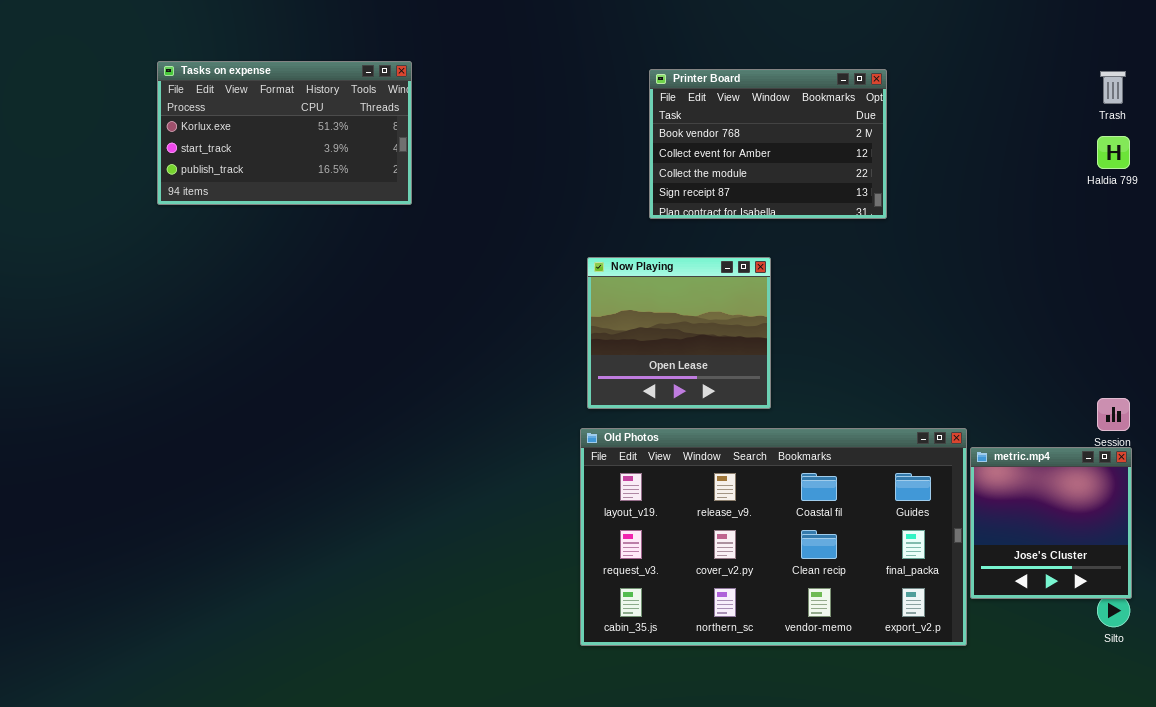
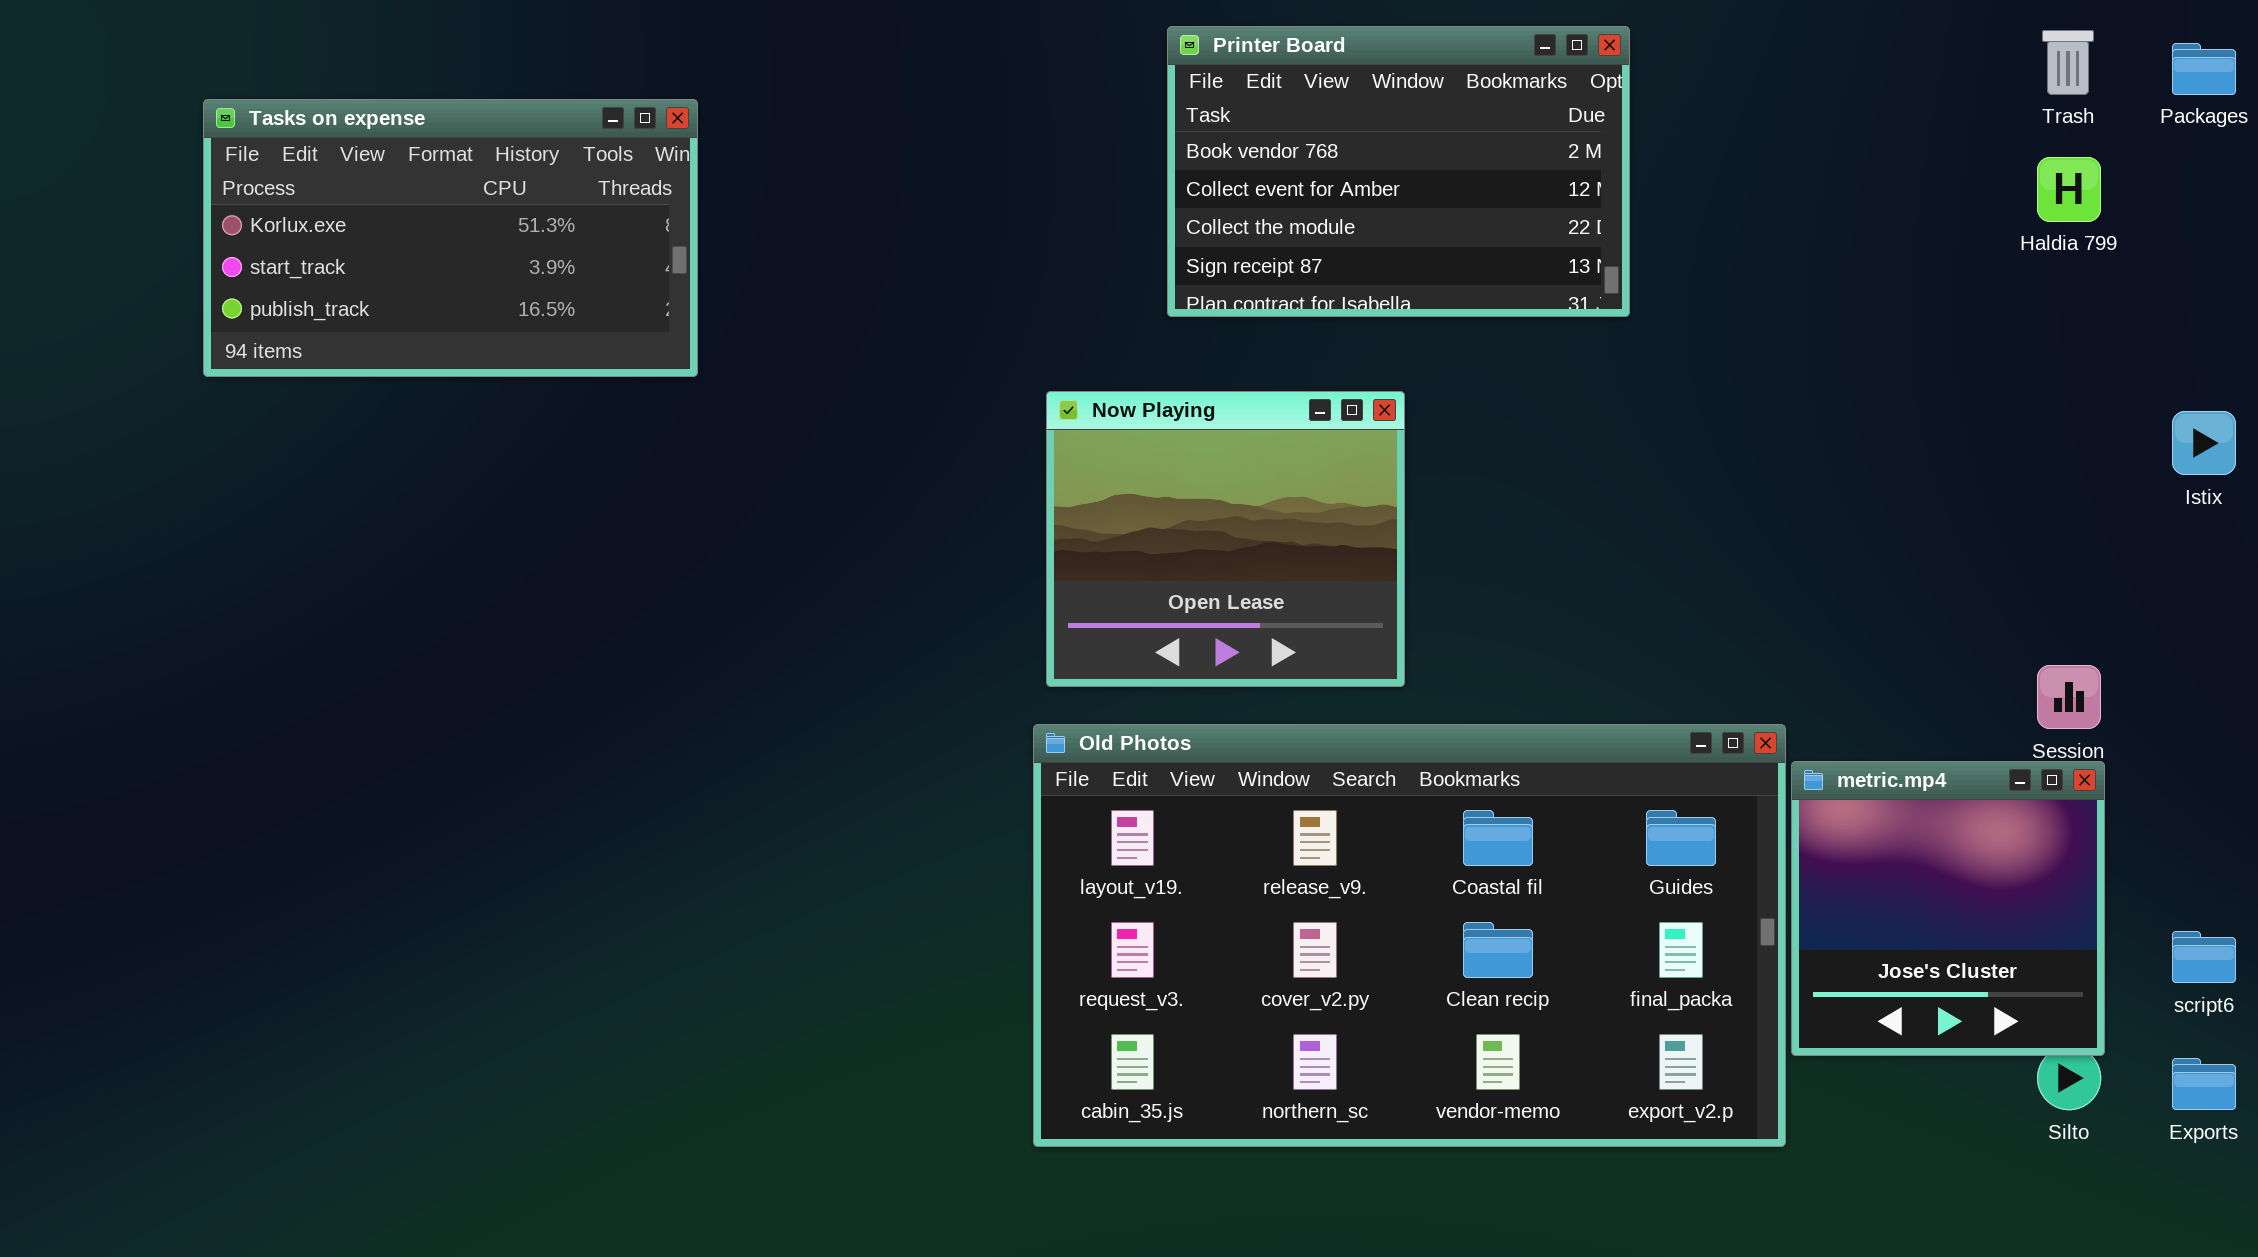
Tasks on expense: [157,61,412,205] -> [203,99,698,377], moved

